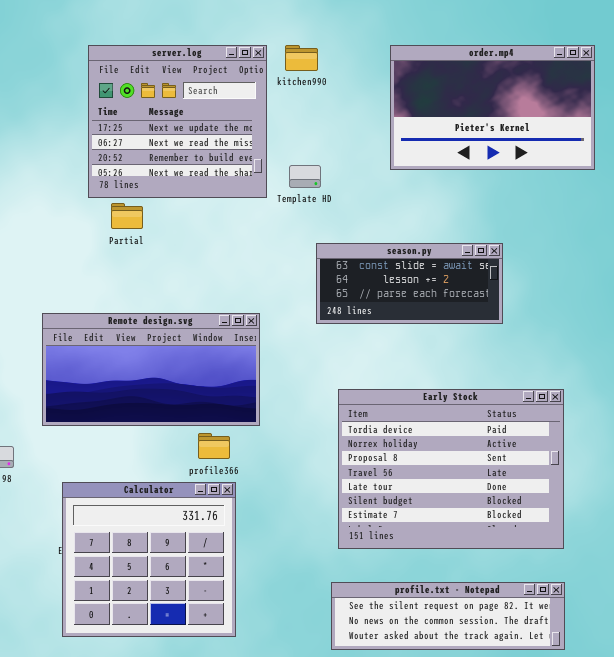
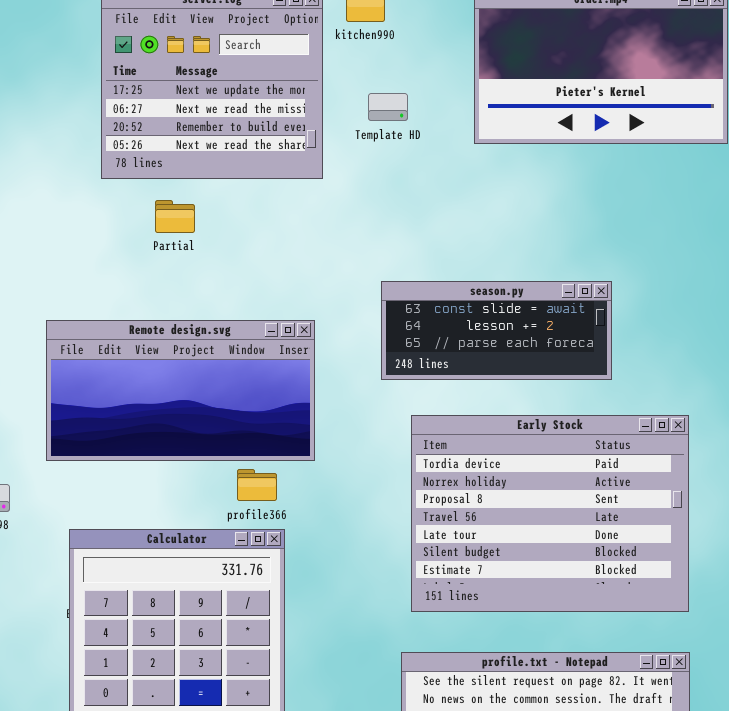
Template HD: [289,165,321,188] -> [368,93,408,121], moved
Partial: [111,203,143,229] -> [155,200,195,233], moved
season.py: [316,243,503,324] -> [381,281,612,380], moved

